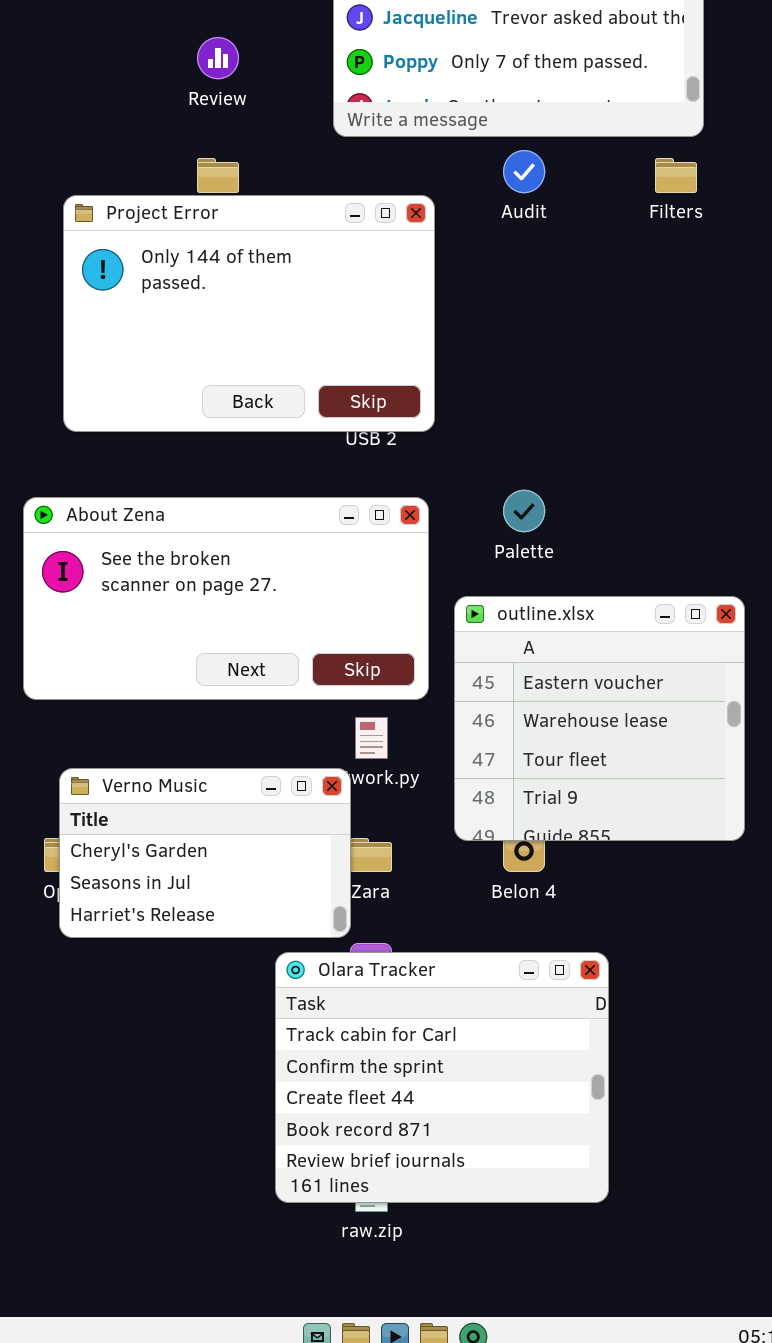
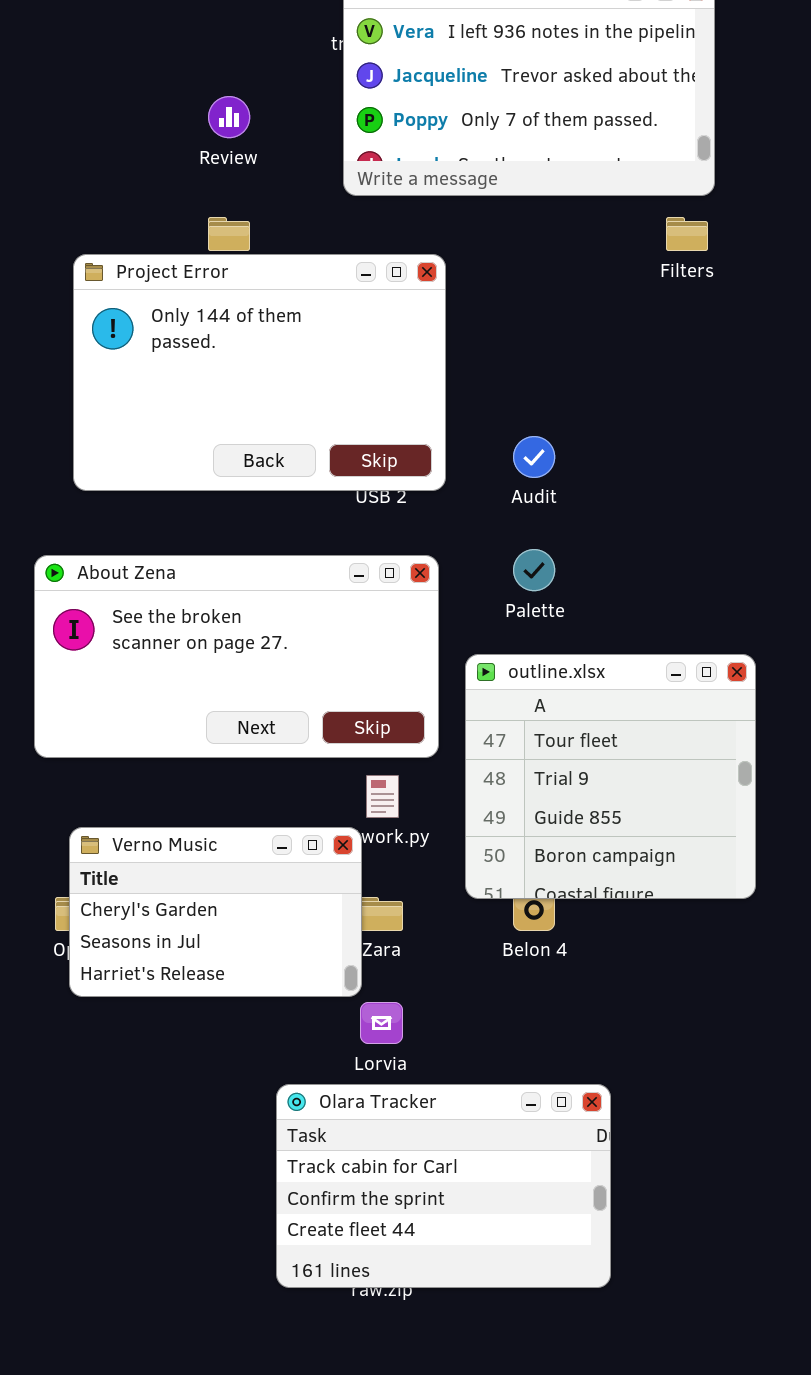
Audit: [503,150,545,193] -> [513,436,555,478], moved
outline.xlsx: [454,596,745,841] -> [465,654,756,899], scrolled down 2 rows
Olara Tracker: [275,952,609,1203] -> [276,1084,611,1288], moved, resized

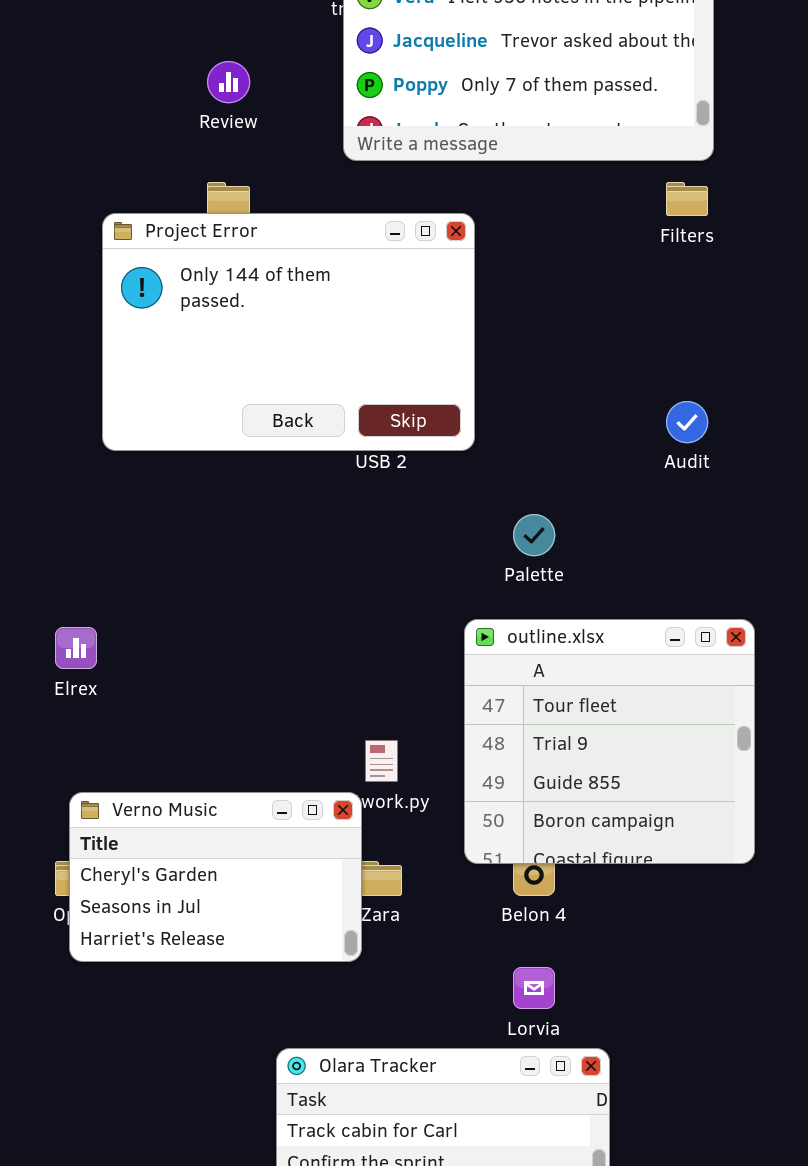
Project Error: [73,254,446,491] -> [102,213,475,451], moved
Audit: [513,436,555,478] -> [666,401,708,443], moved
About Zena: [34,555,439,758] -> none, closed
Lorvia: [360,1002,403,1044] -> [513,967,555,1009], moved

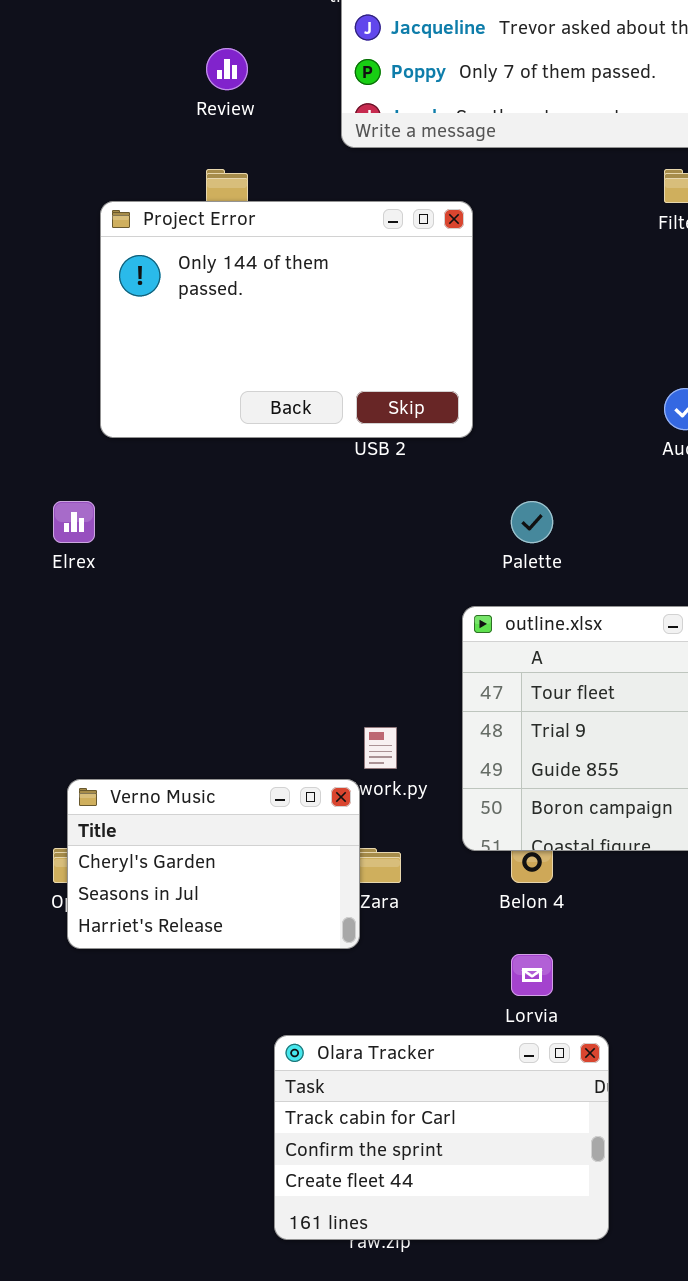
Elrex: [55,627,97,669] -> [53,501,95,543], moved

